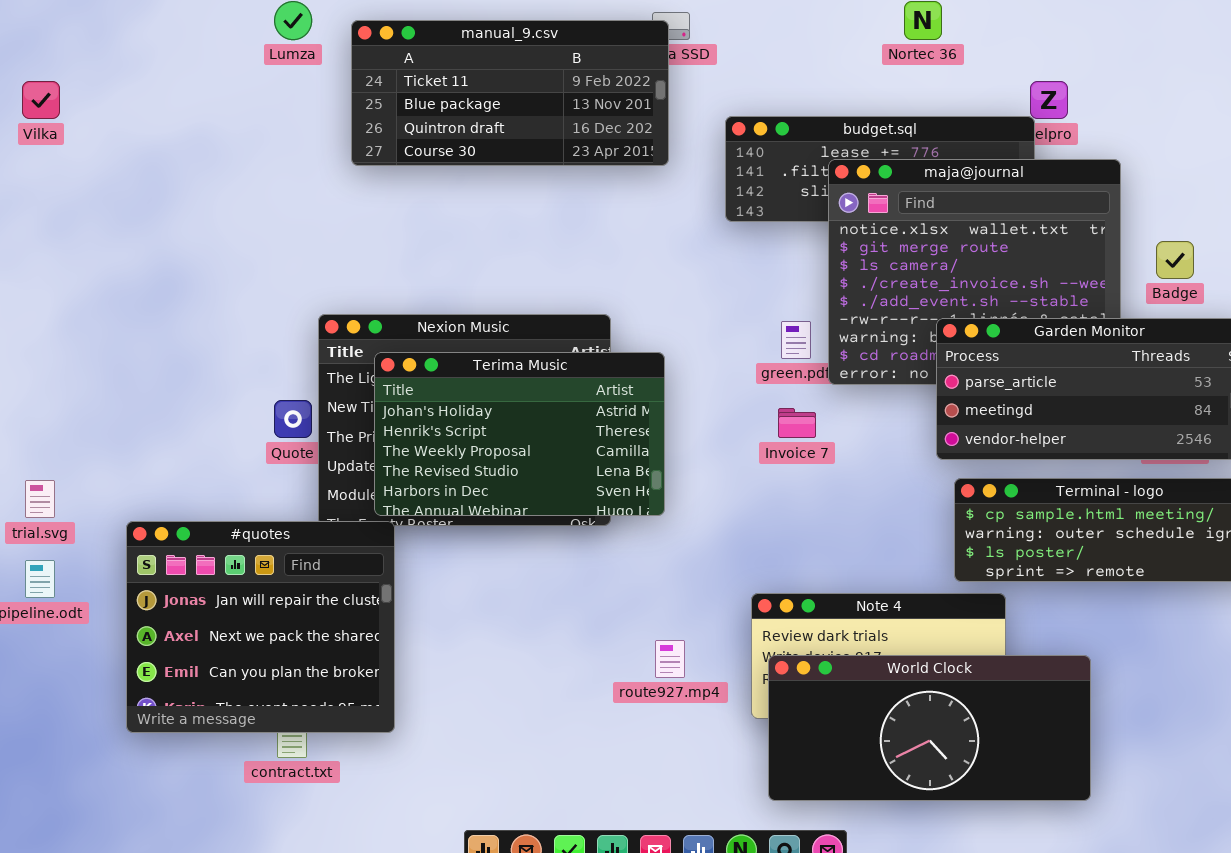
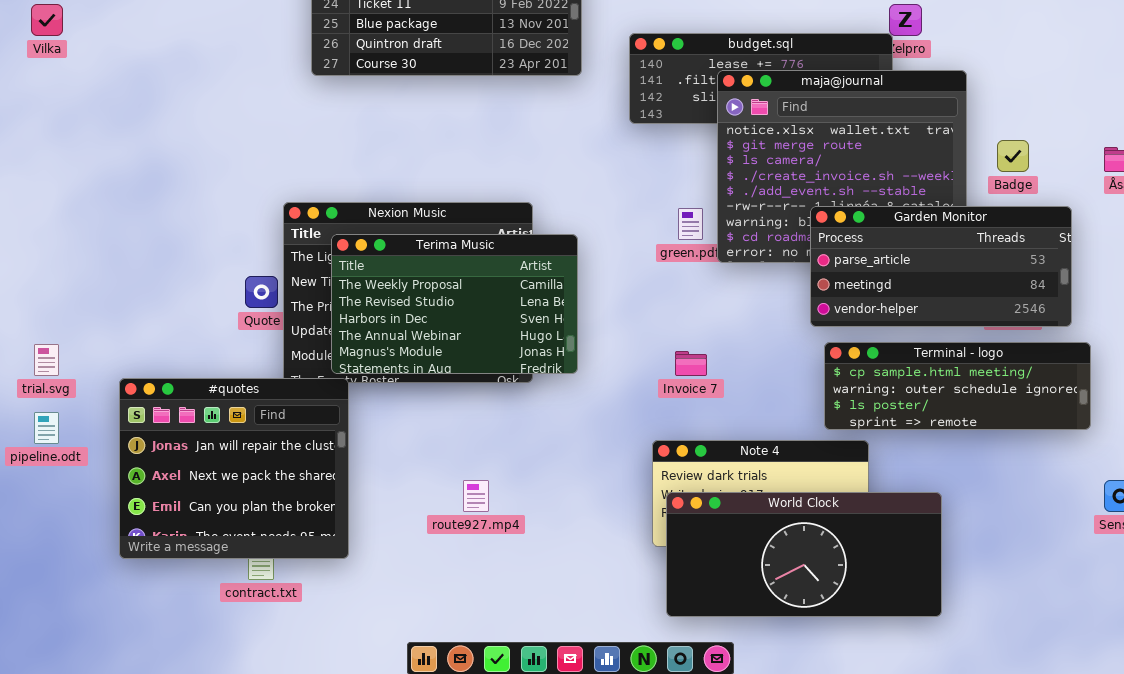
Terima Music: [374,352,665,516] -> [331,234,578,374], scrolled down 2 rows
Invoice 7: [778,408,816,438] -> [675,351,707,376], moved
route927.mp4: [655,640,685,678] -> [463,480,489,512], moved

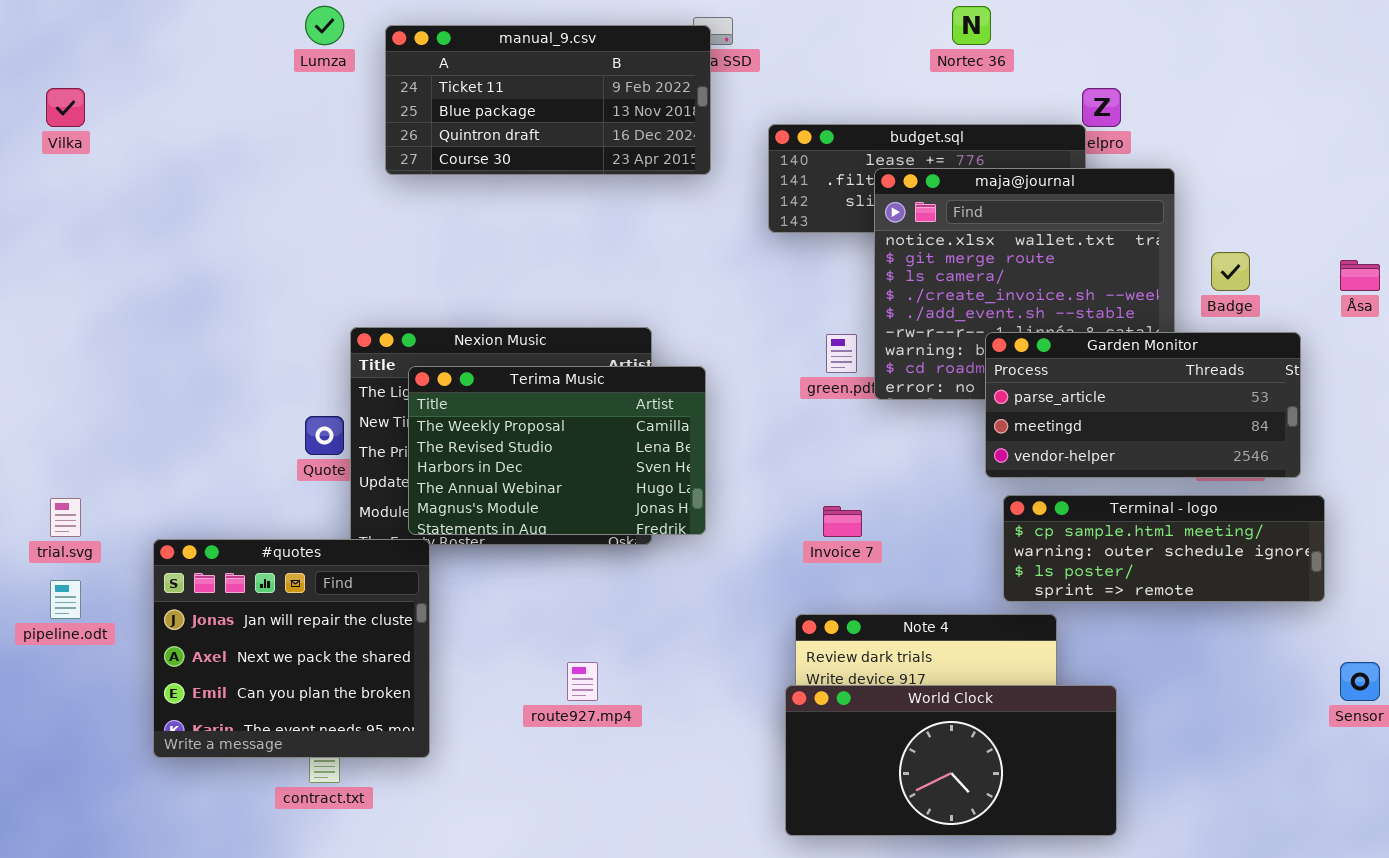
World Clock: [666,492,942,617] -> [785,685,1117,836], moved

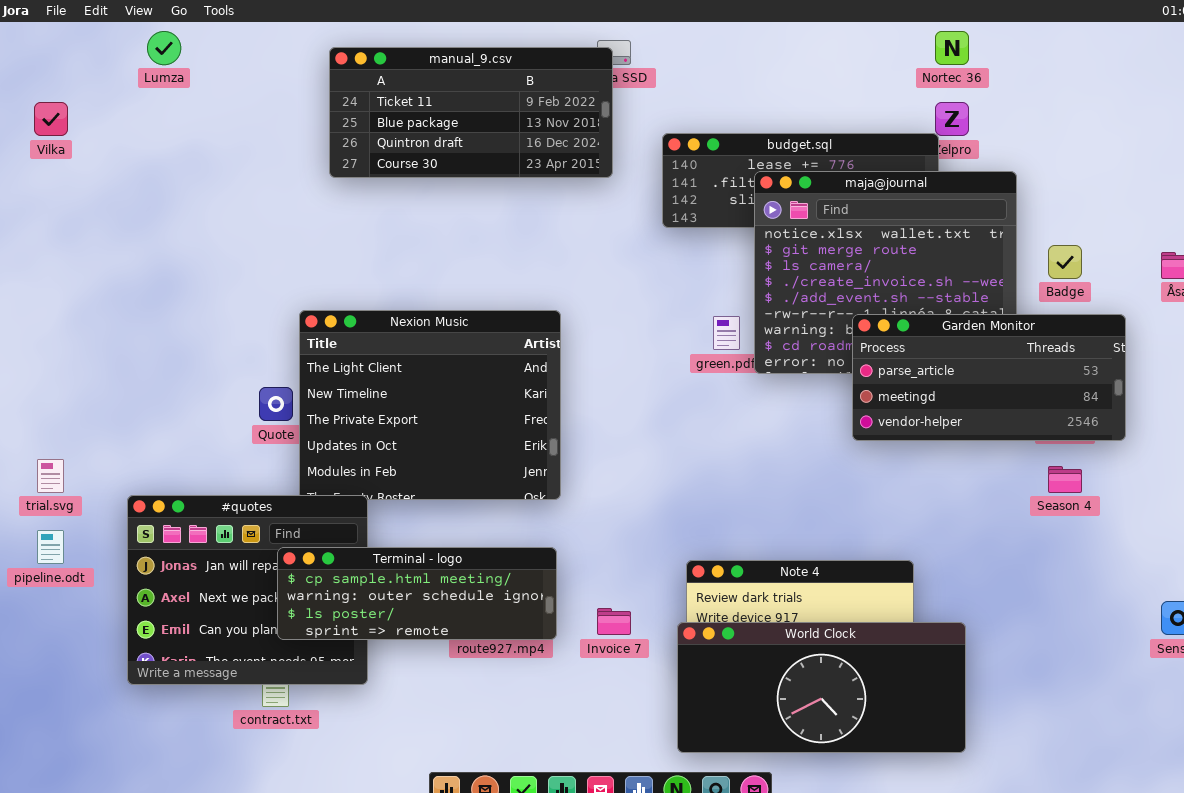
Lumza: [305,6,344,45] -> [147,31,181,65], moved
Nortec 36: [952,6,991,45] -> [935,31,969,65], moved
Terima Music: [408,366,706,535] -> none, closed
Terminal - logo: [1003,495,1325,602] -> [277,547,557,640], moved
Invoice 7: [823,506,862,537] -> [597,608,631,635], moved

